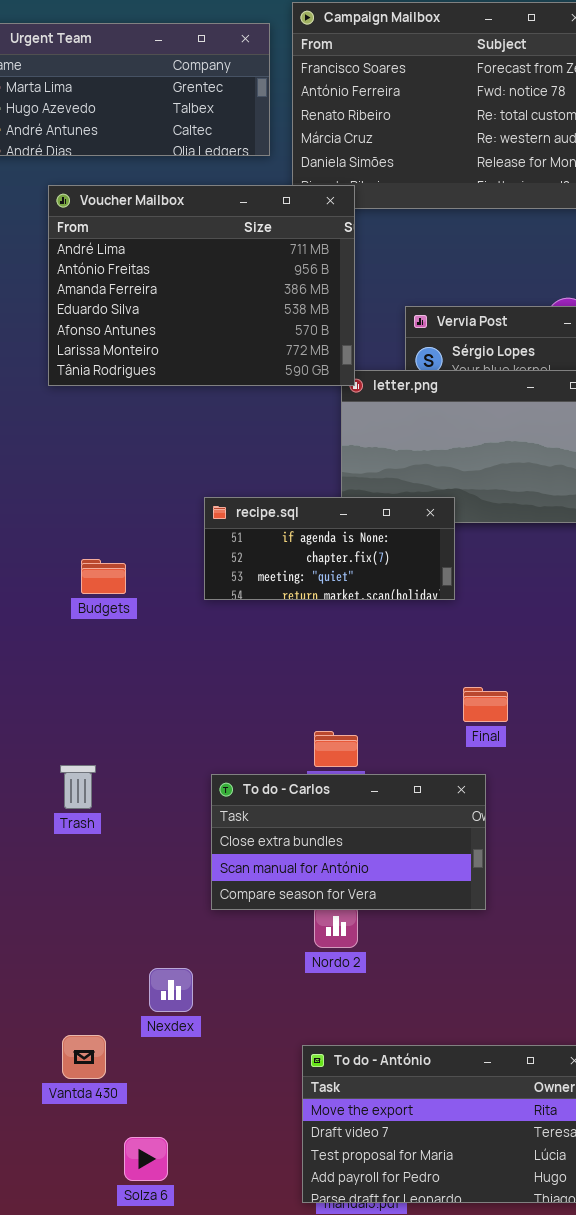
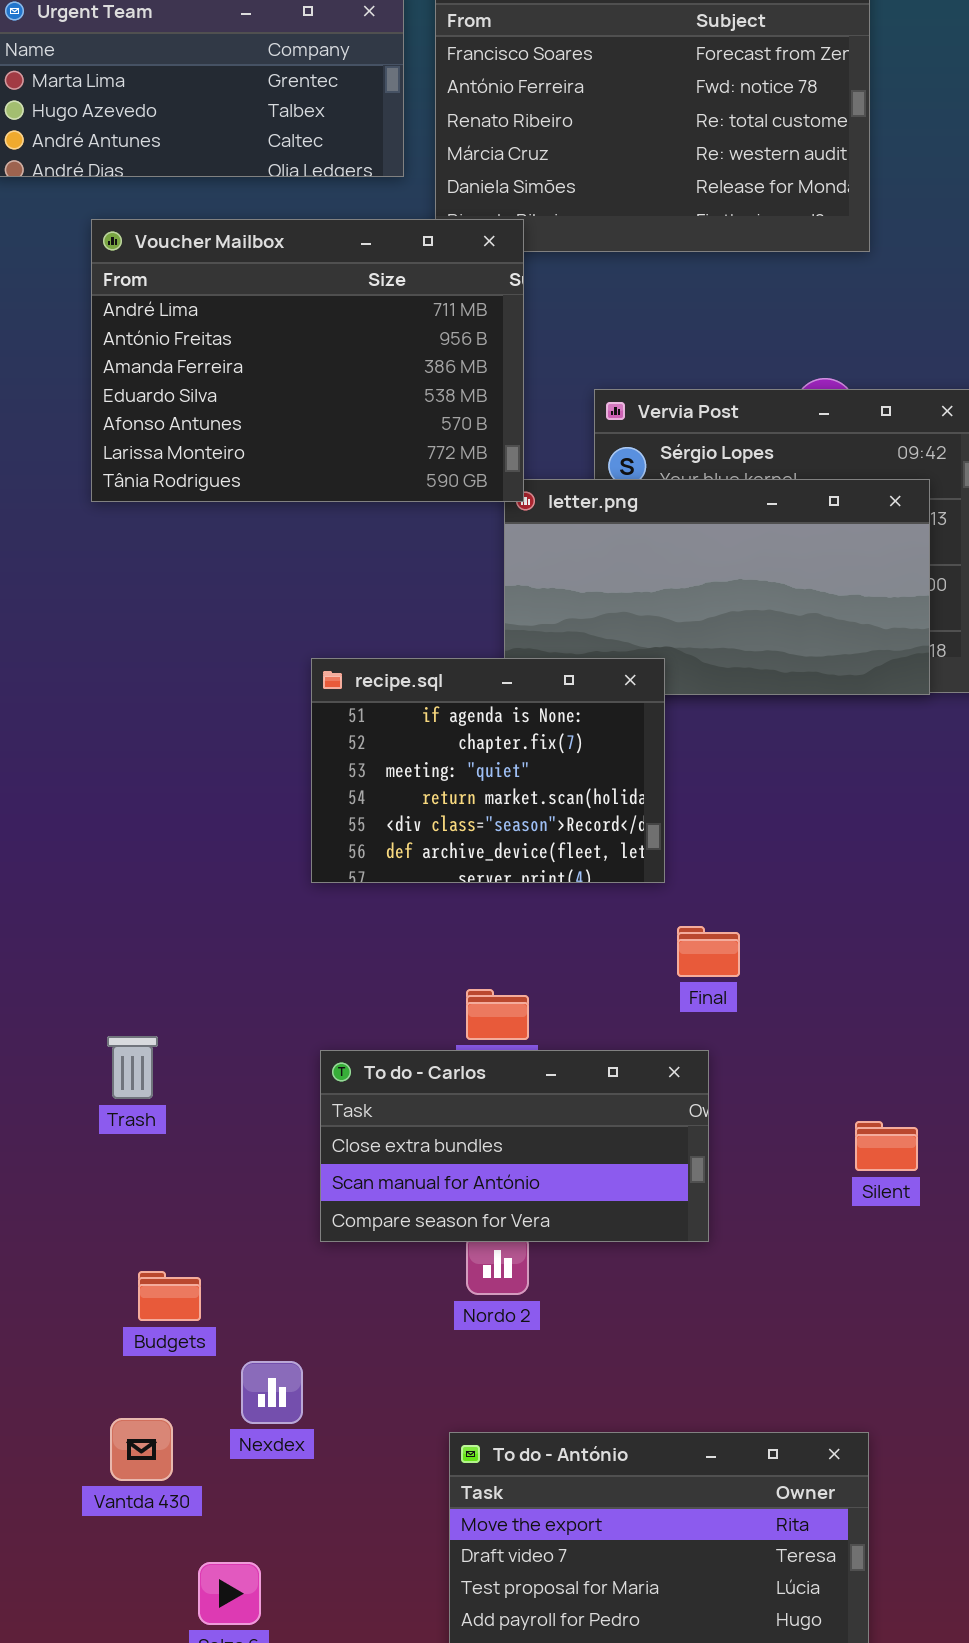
recipe.sql: [204,497,455,600] -> [311,658,665,883], resized
Budgets: [81,559,126,594] -> [138,1271,201,1321], moved
Nexdex: [149,968,193,1012] -> [241,1361,303,1424], moved

